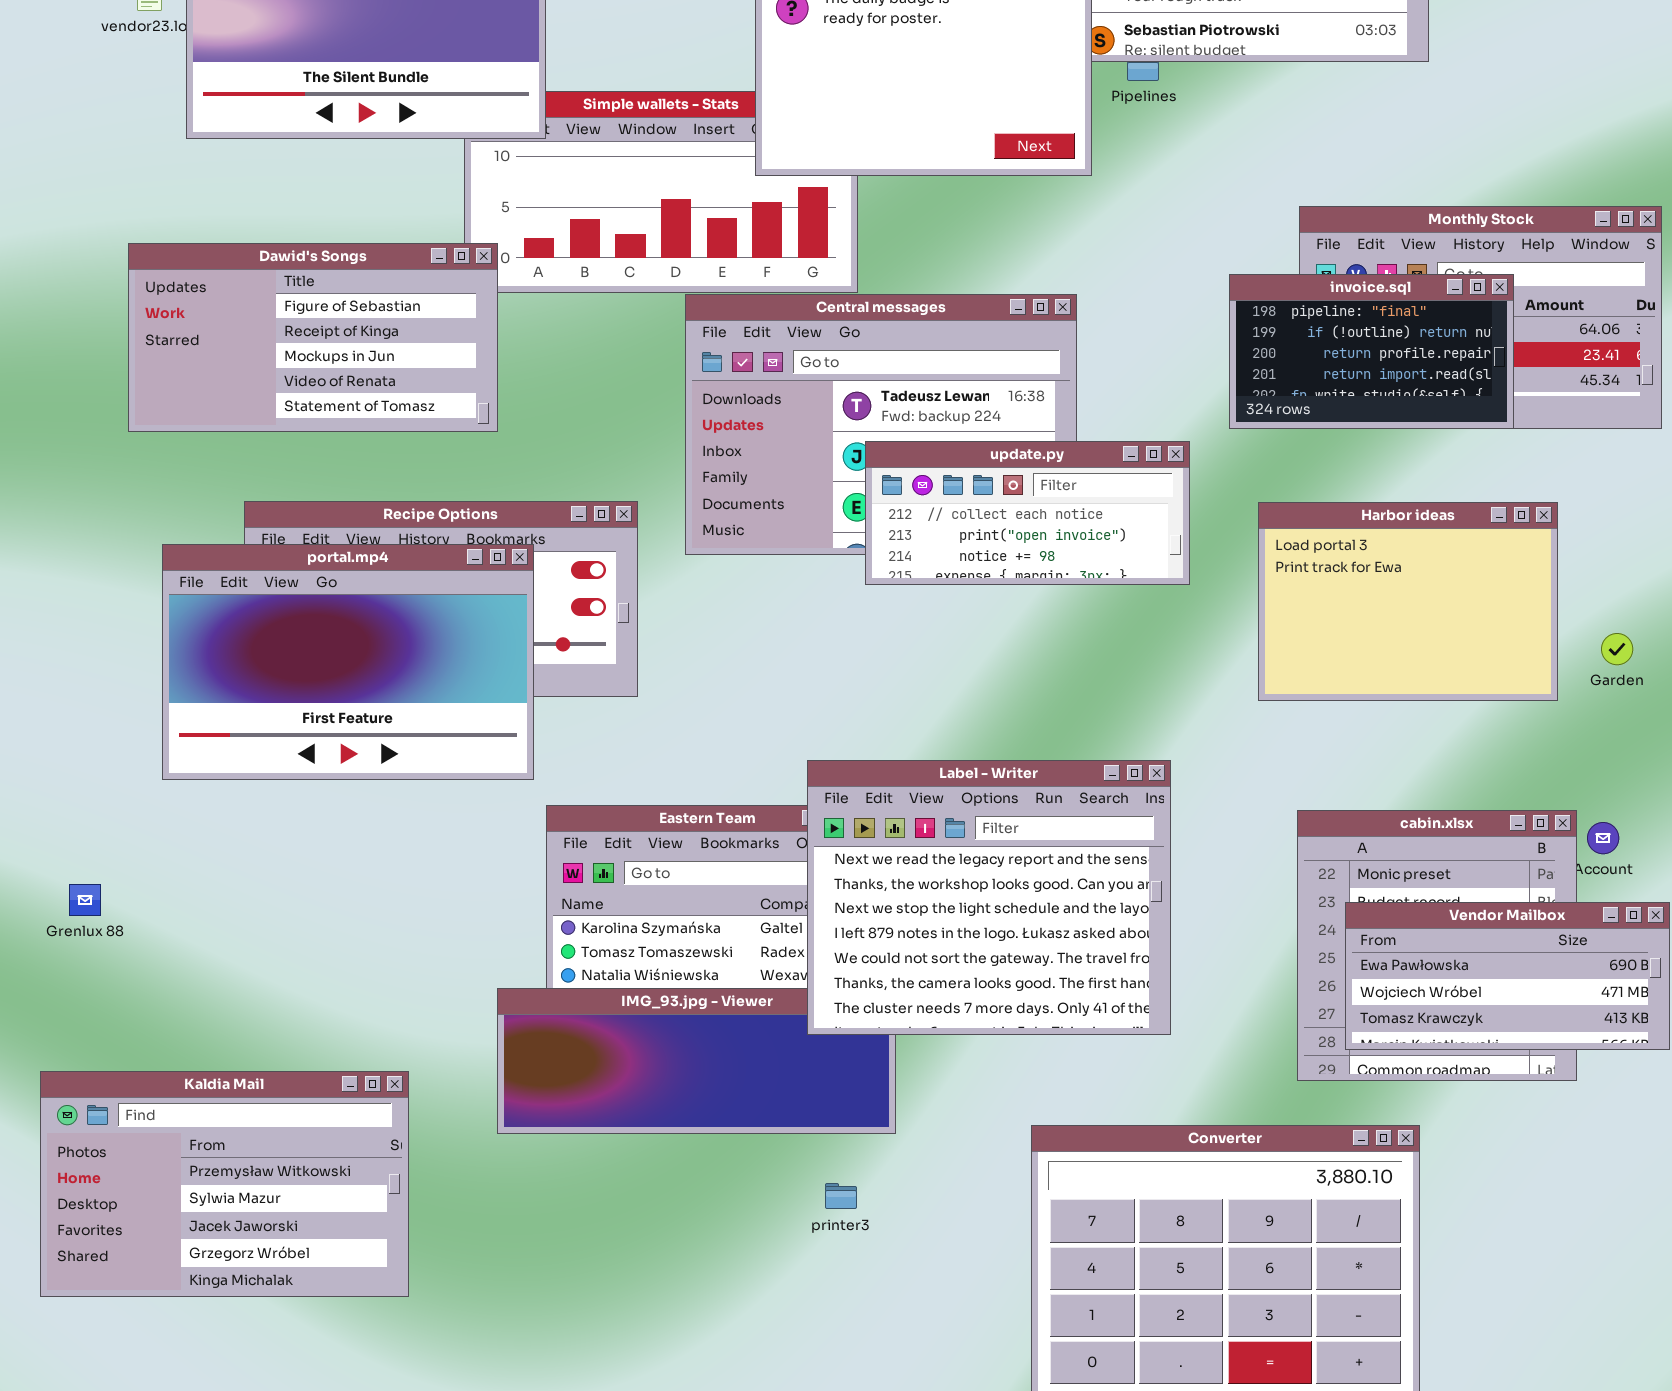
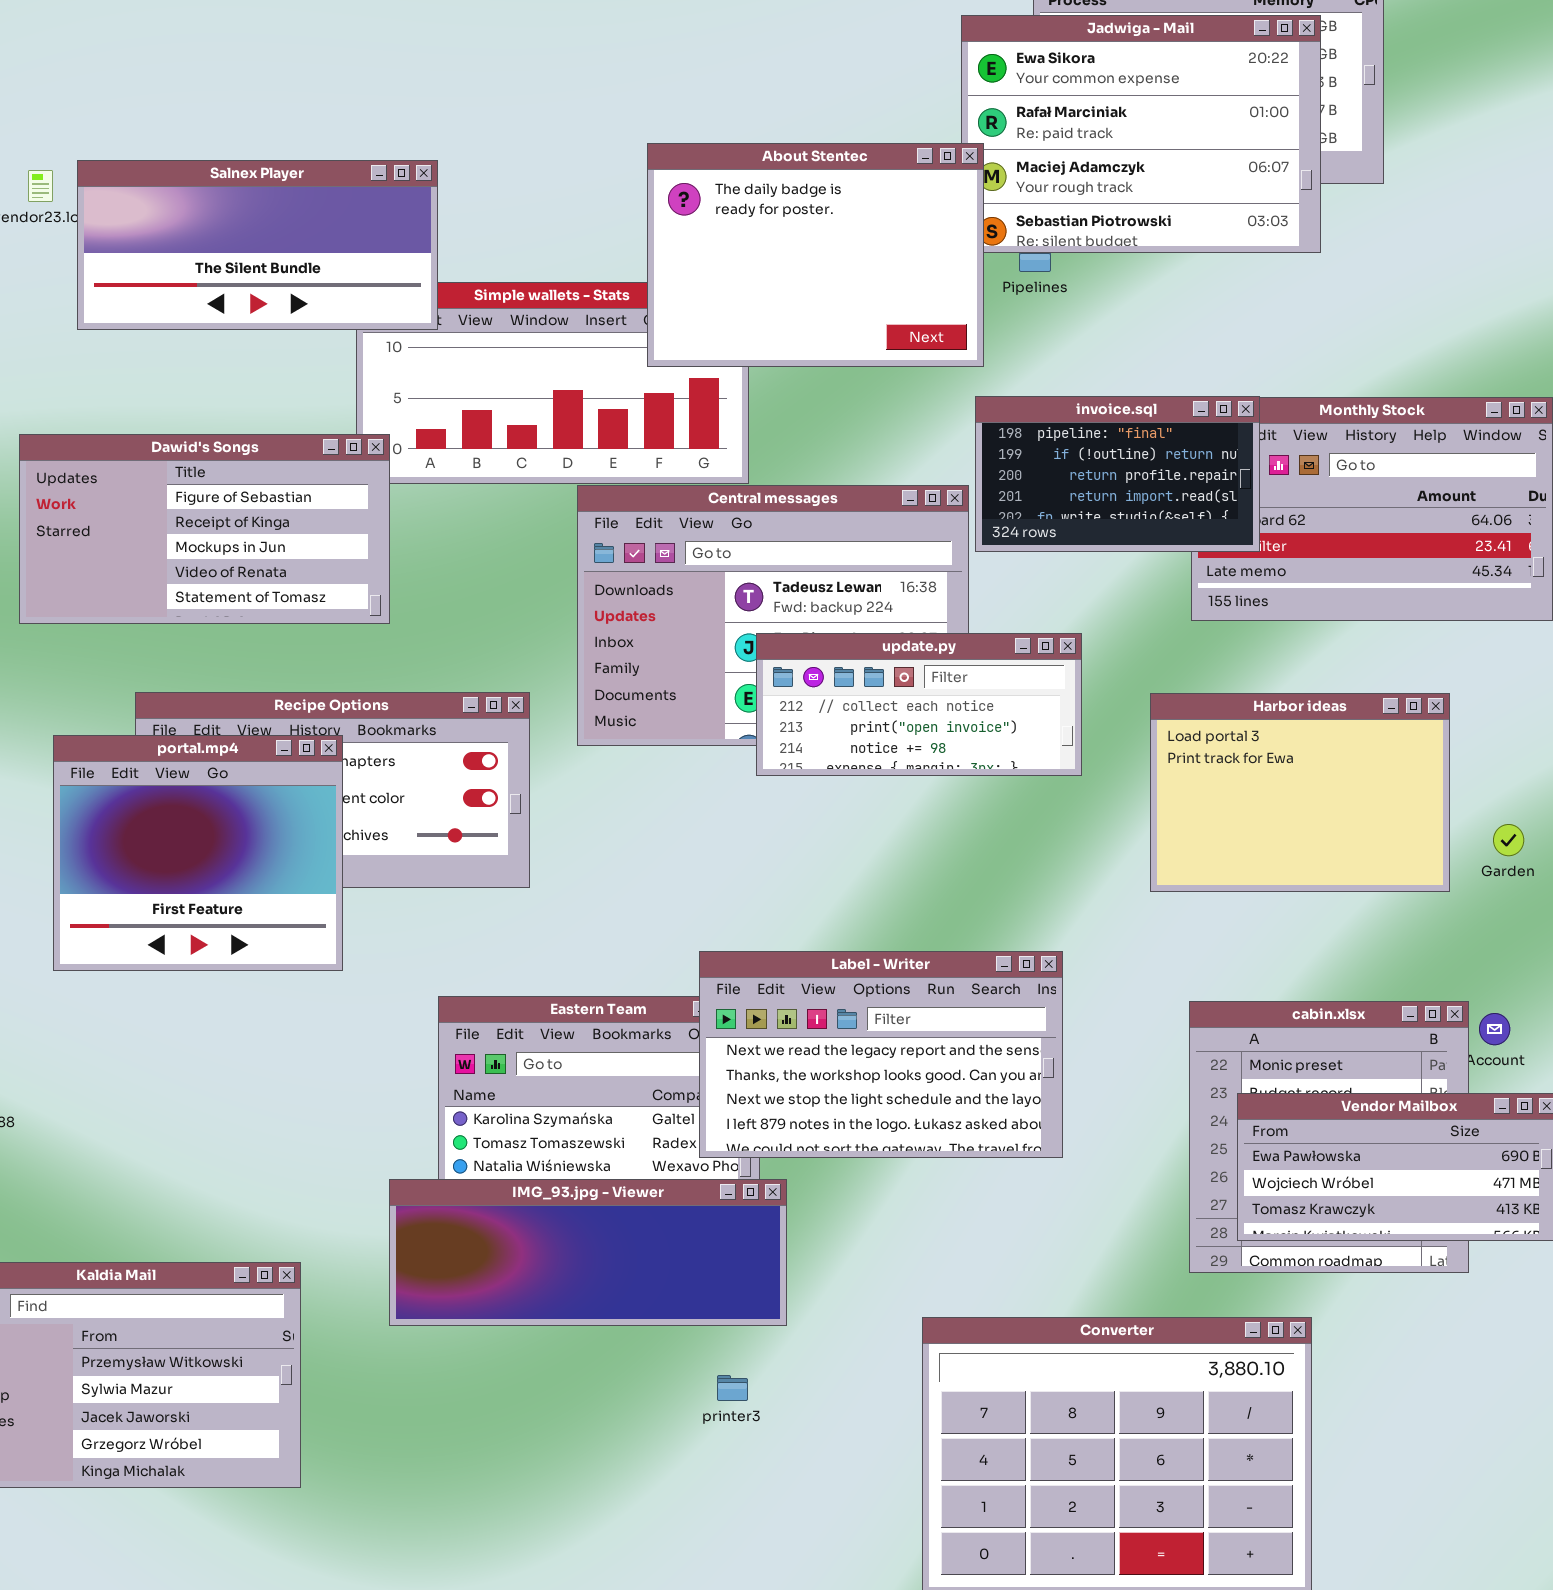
invoice.sql: [1229,274,1514,429] -> [975,396,1260,552], moved
portal.mp4: [162,544,534,780] -> [53,735,343,971], resized
Label - Writer: [807,760,1171,1035] -> [699,951,1063,1158], resized

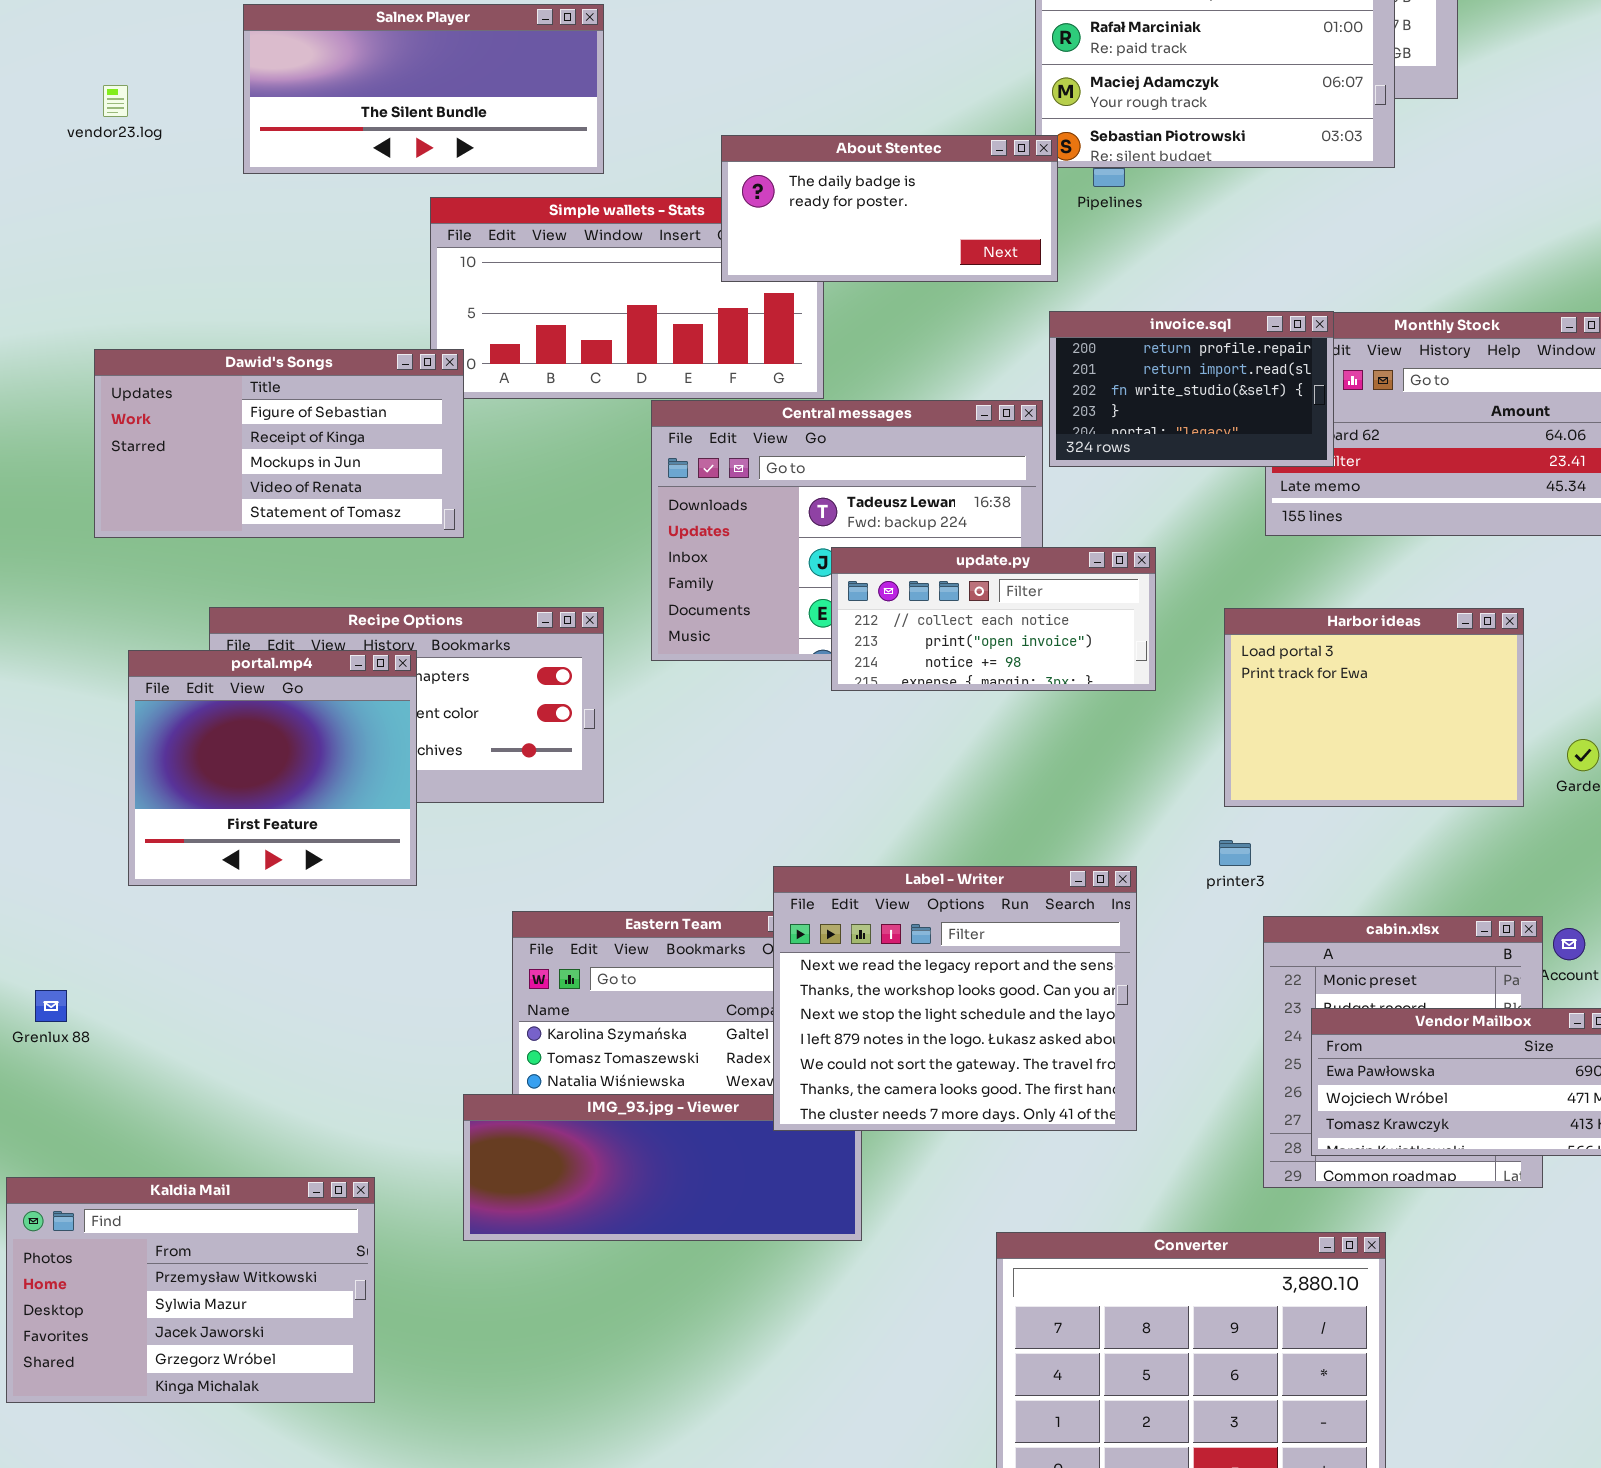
About Stentec: [647,143,984,367] -> [721,135,1058,282], resized
Salnex Player: [77,160,438,330] -> [243,4,604,174], moved
invoice.sql: [975,396,1260,552] -> [1049,311,1334,467], scrolled down 2 rows
Label - Writer: [699,951,1063,1158] -> [773,866,1137,1131], resized
printer3: [717,1375,748,1401] -> [1219,840,1251,866], moved

